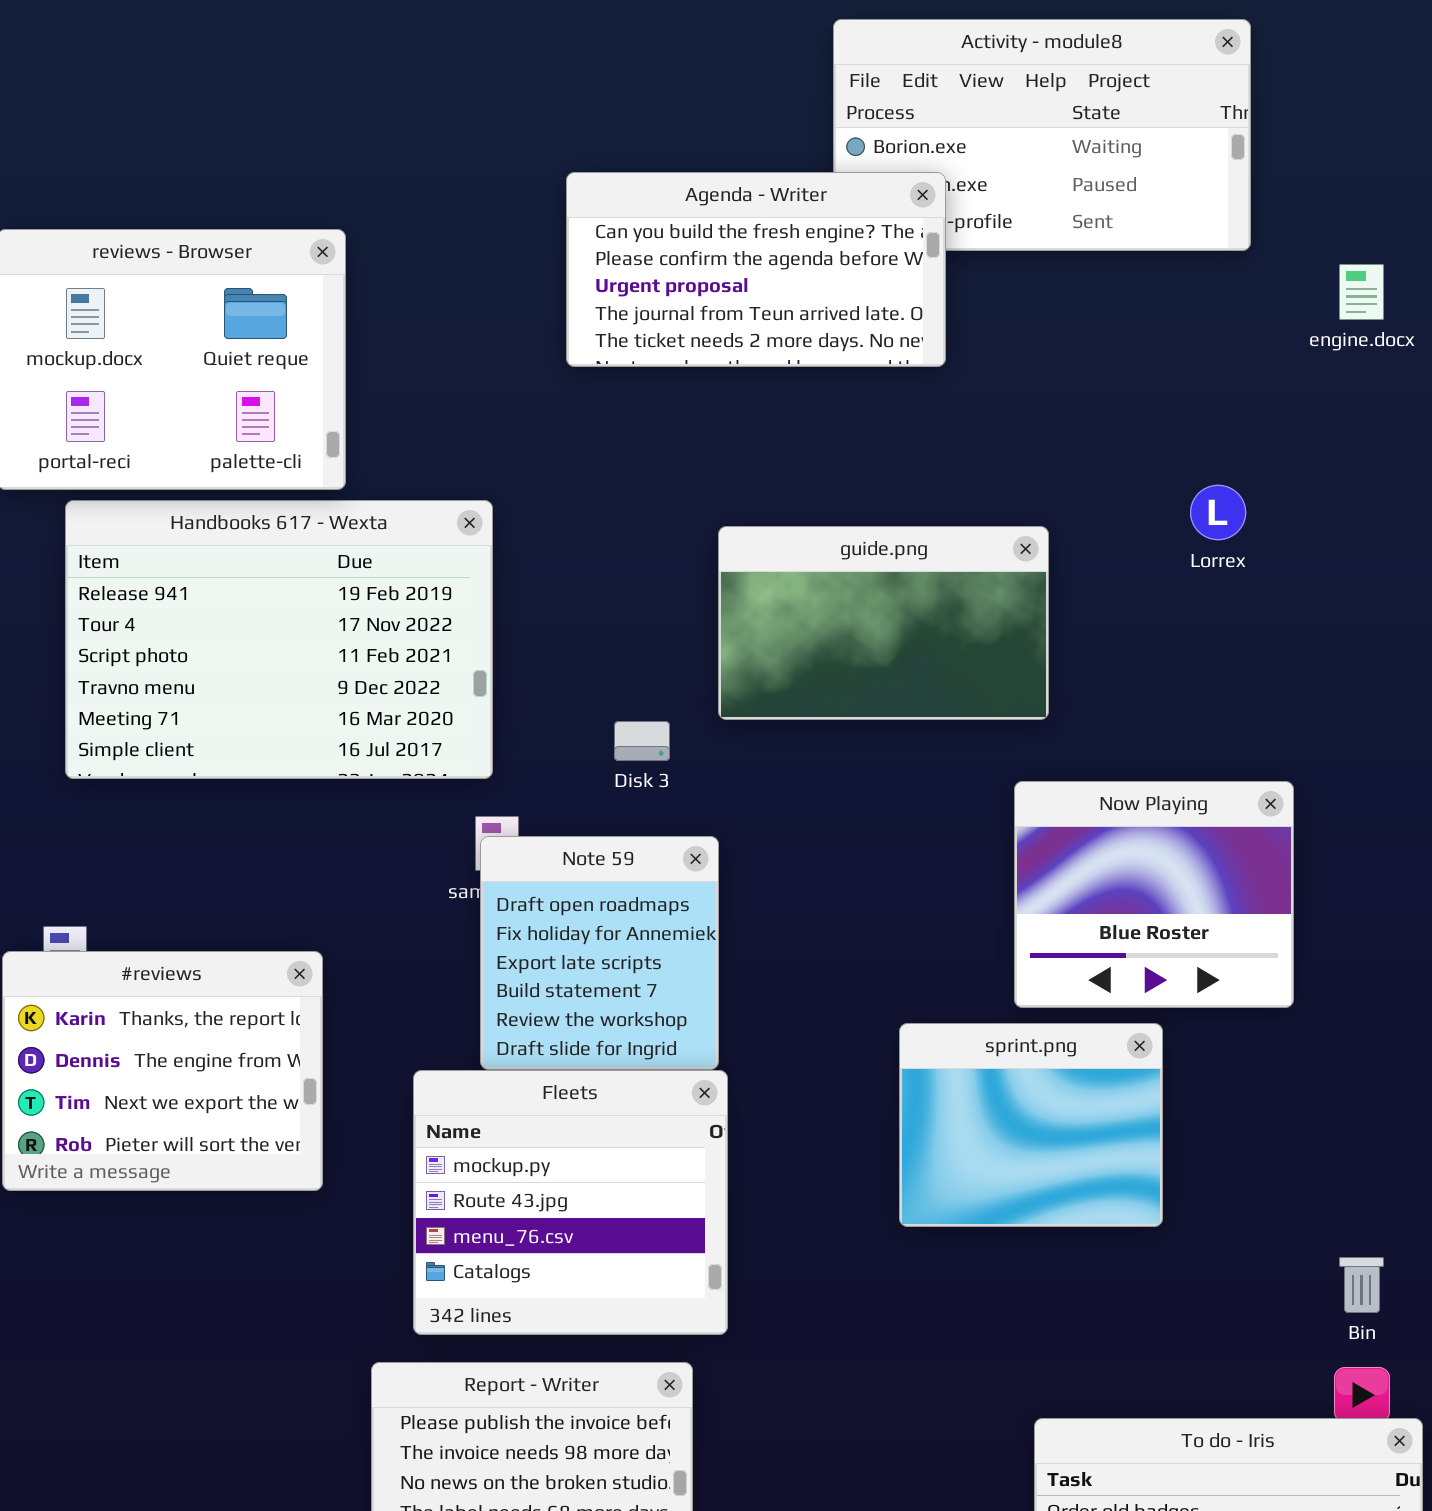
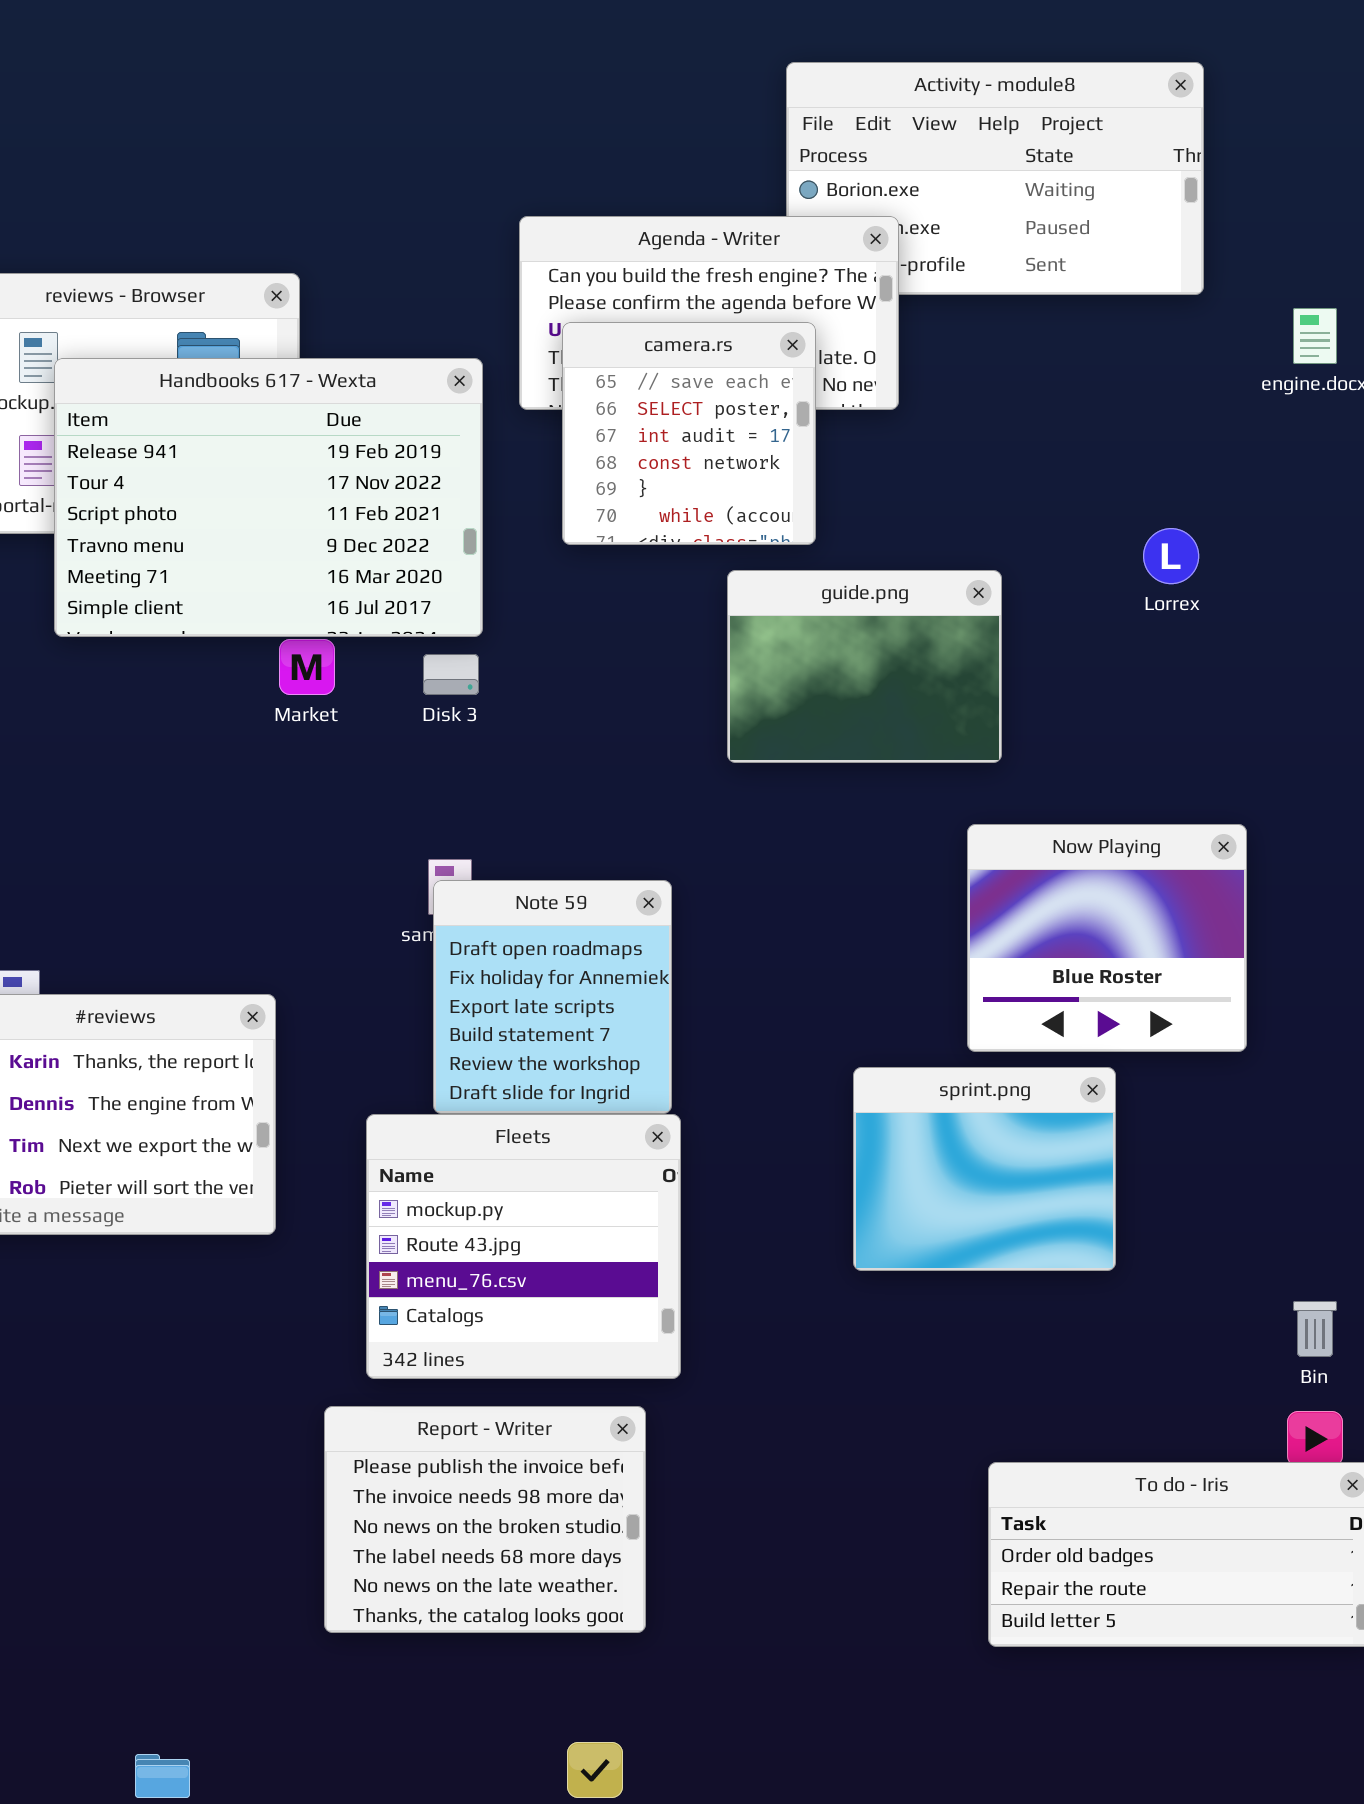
camera.rs: none -> [562,322,816,545], opened
Handbooks 617 - Wexta: [65,500,493,779] -> [54,358,483,637], moved
guide.png: [718,526,1049,720] -> [727,570,1002,763], resized
Disk 3: [614,721,670,761] -> [423,654,479,695], moved

